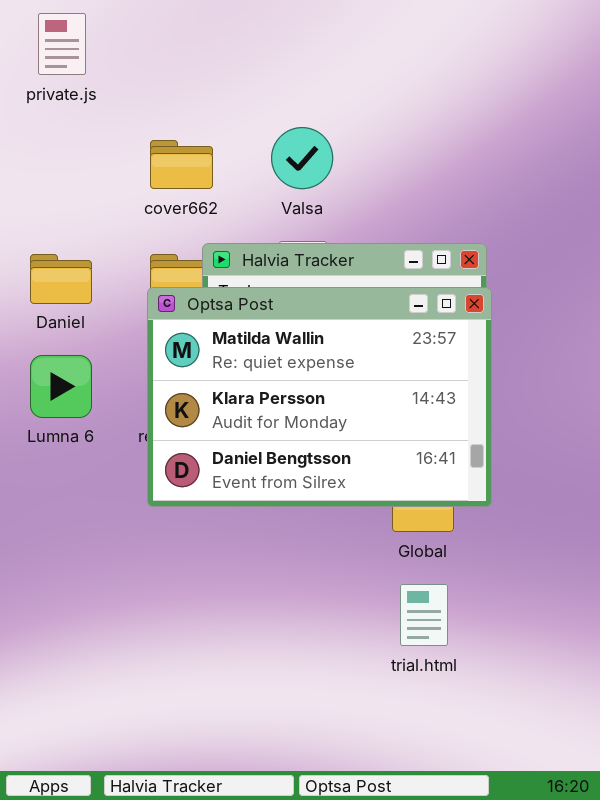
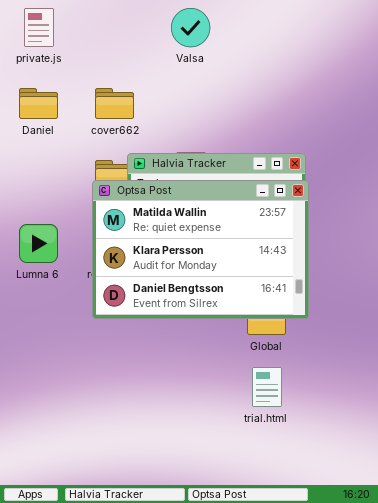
Valsa: [271,127,333,189] -> [171,8,210,47], moved
Daniel: [30,254,92,304] -> [19,88,58,119], moved

